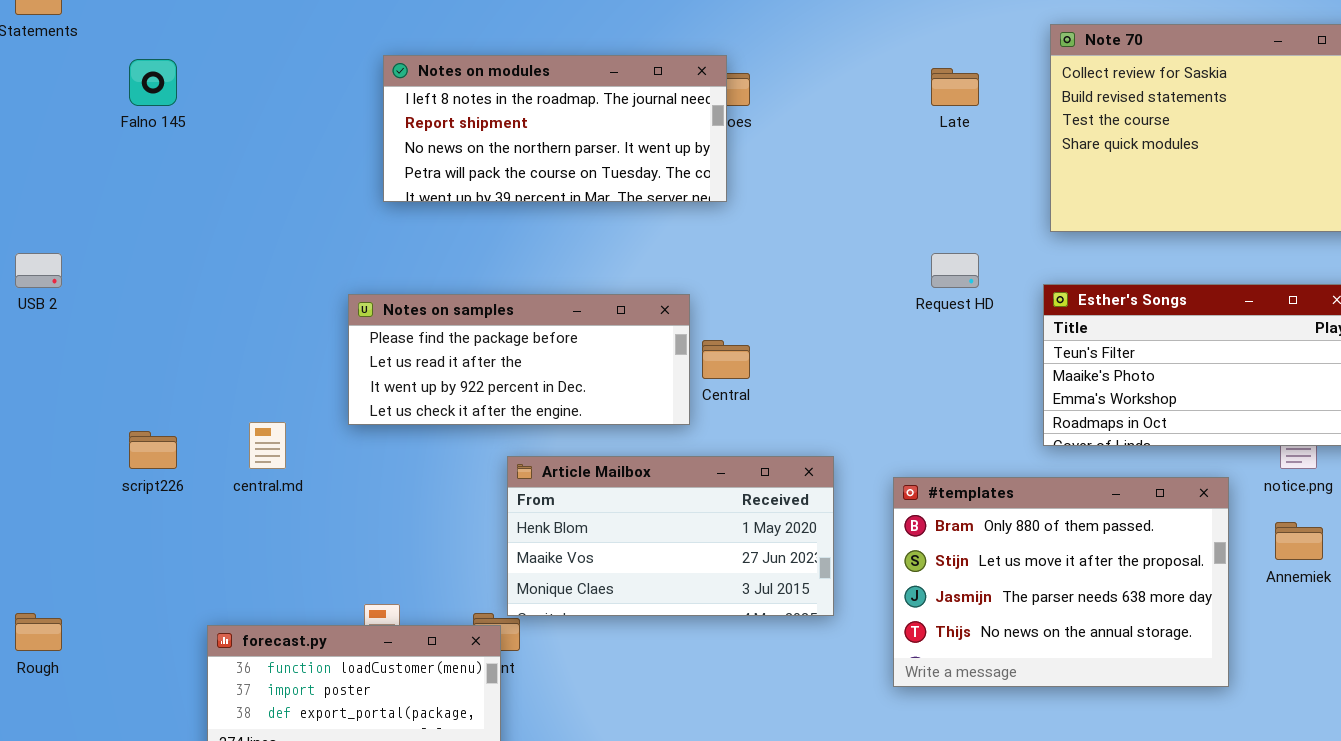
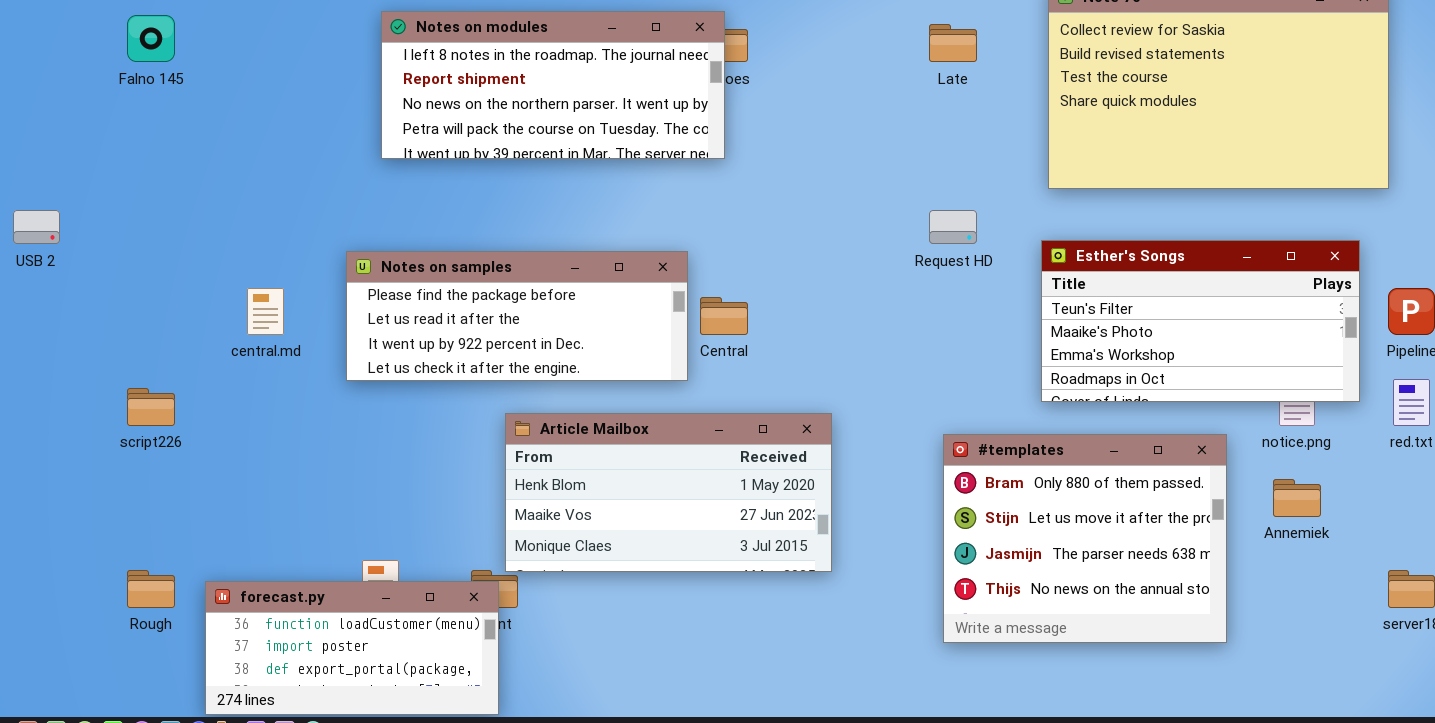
central.md: [249,422,286,469] -> [247,288,284,335], moved
#templates: [893,477,1229,687] -> [943,434,1227,643], resized
Rough: [15,613,62,651] -> [127,570,175,608], moved

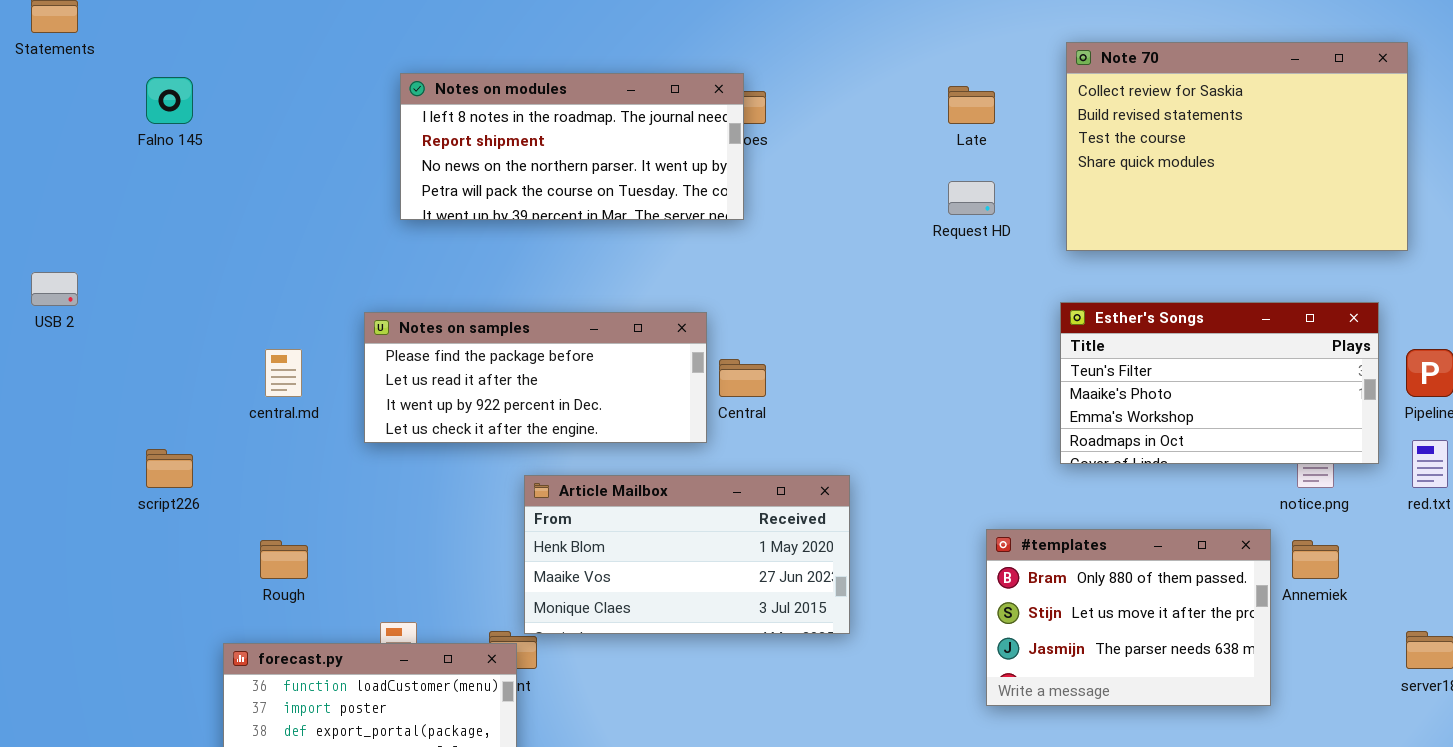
Request HD: [929,210,977,244] -> [948,181,995,215], moved
#templates: [943,434,1227,643] -> [986,529,1271,706], moved, resized
Rough: [127,570,175,608] -> [260,540,308,579], moved

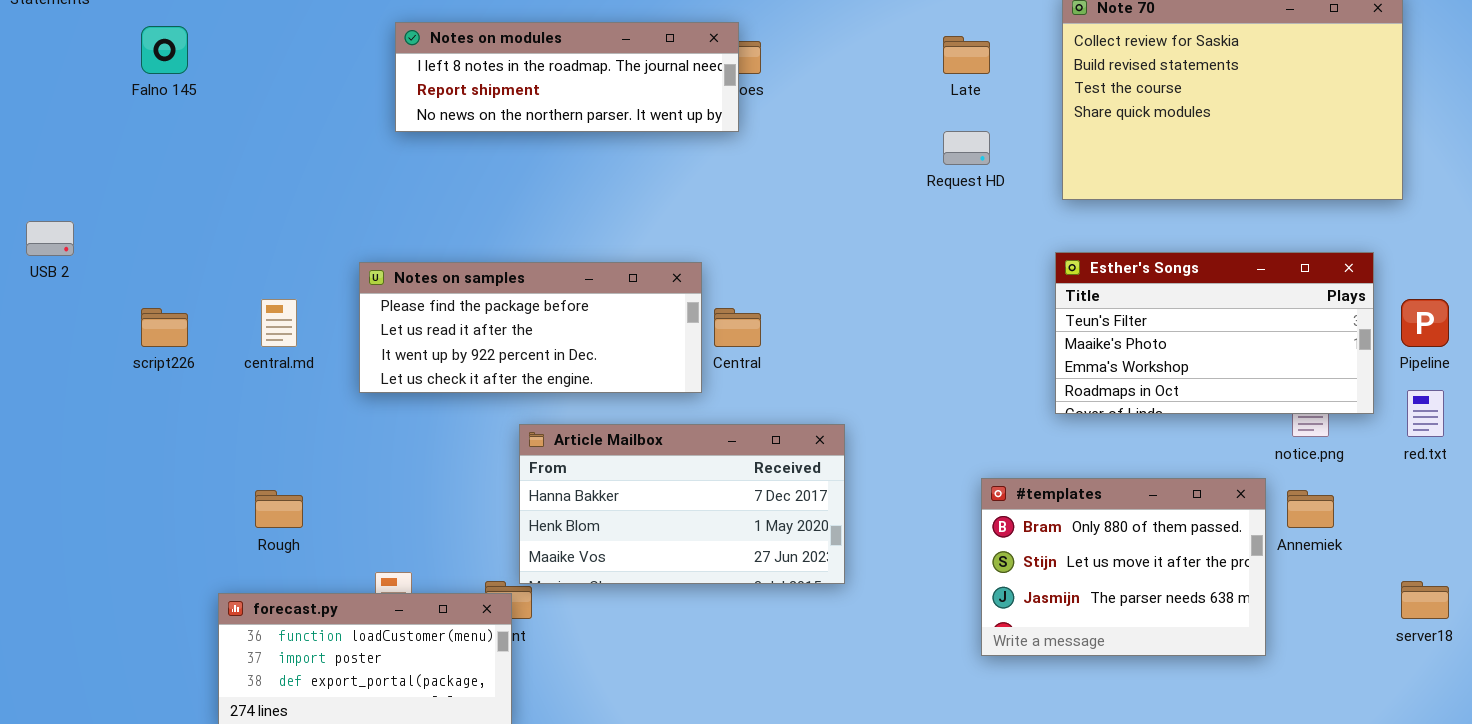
Notes on modules: [400,73,744,220] -> [395,22,739,132], resized
script226: [146,449,193,488] -> [141,308,188,347], moved
Article Mailbox: [524,475,850,634] -> [519,424,845,584], scrolled up 1 row

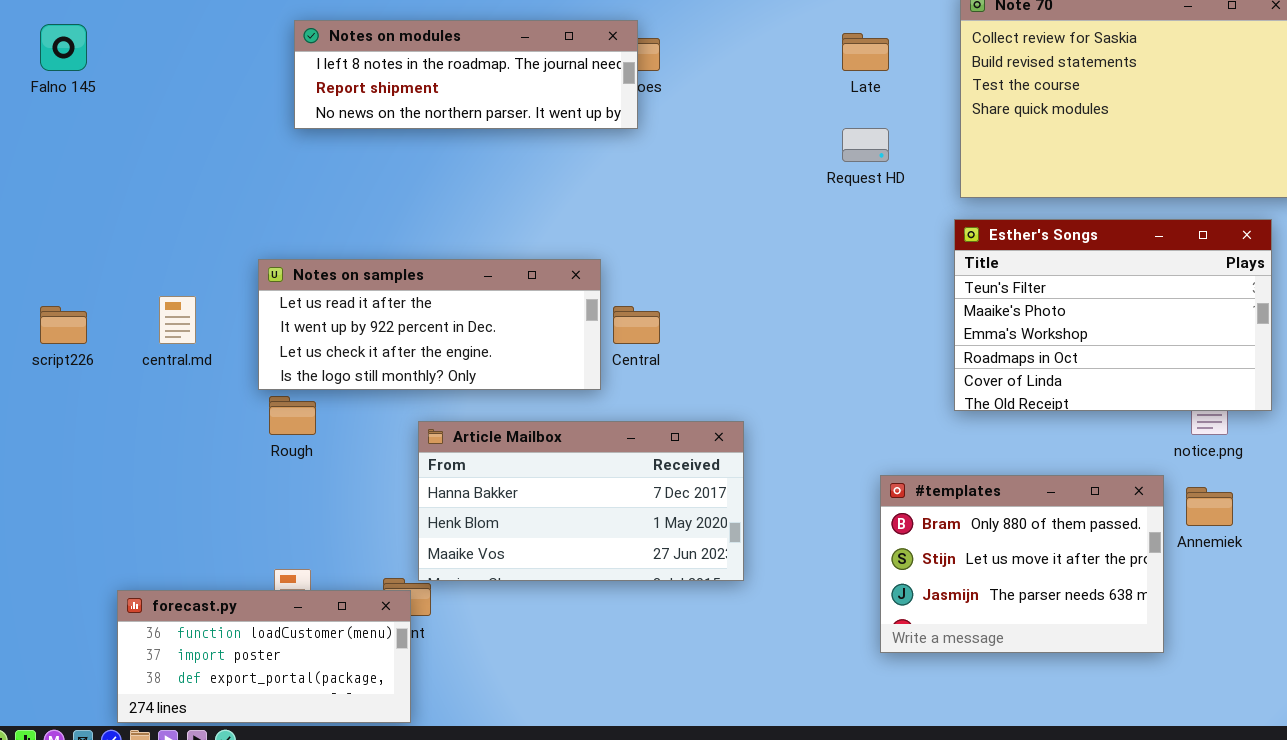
Esther's Songs: [1055,252,1374,414] -> [954,219,1272,411], resized
Notes on samples: [359,262,702,393] -> [258,259,601,390], scrolled down 1 row
Rough: [255,490,303,528] -> [269,396,316,435], moved

